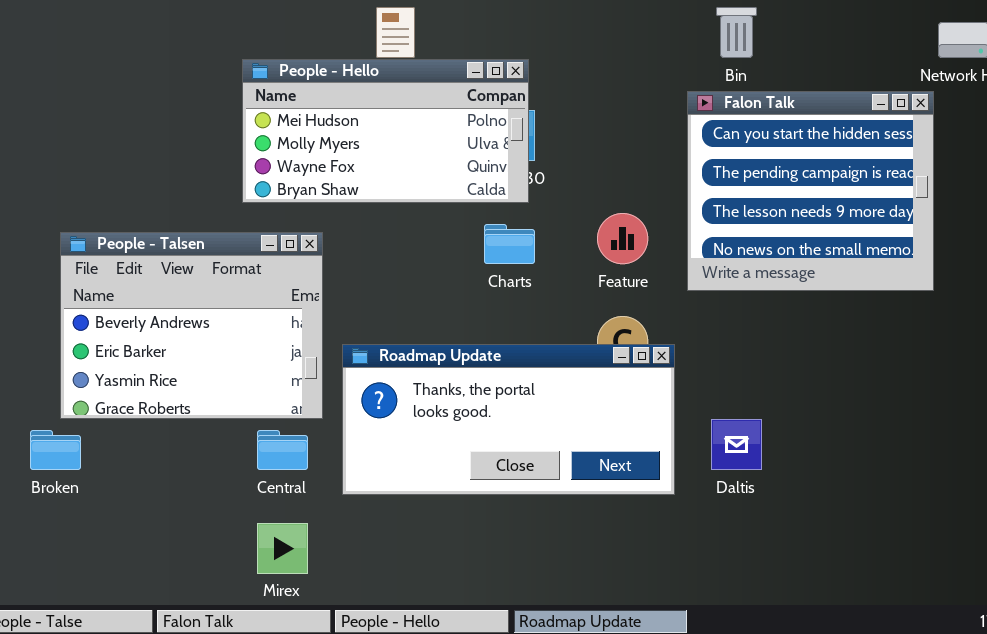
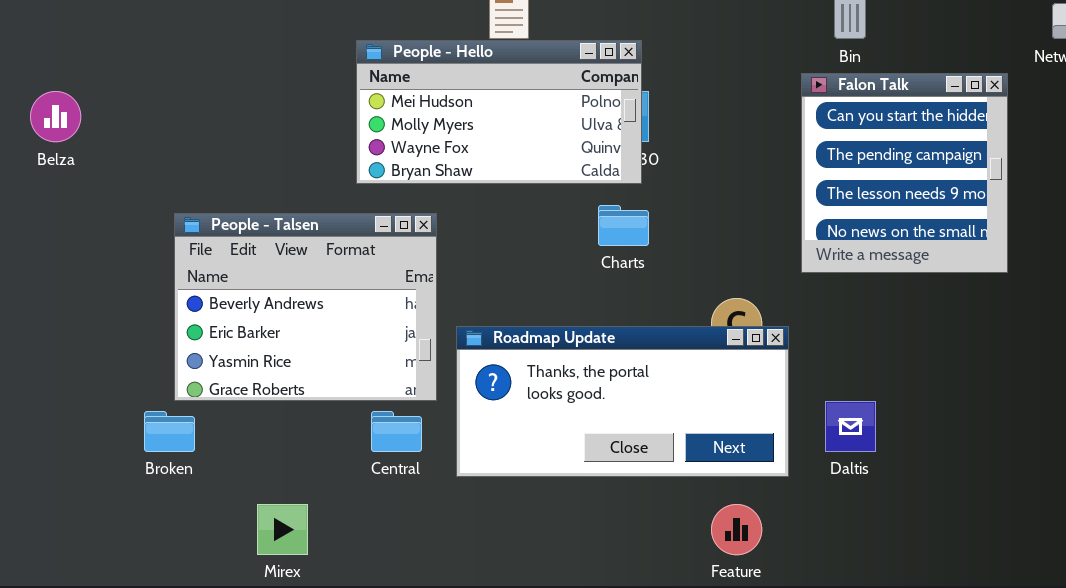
Falon Talk: [687,91,934,291] -> [801,73,1008,273], resized
Feature: [597,213,648,264] -> [711,504,762,555], moved
Mirex: [257,523,308,574] -> [257,504,308,555], moved

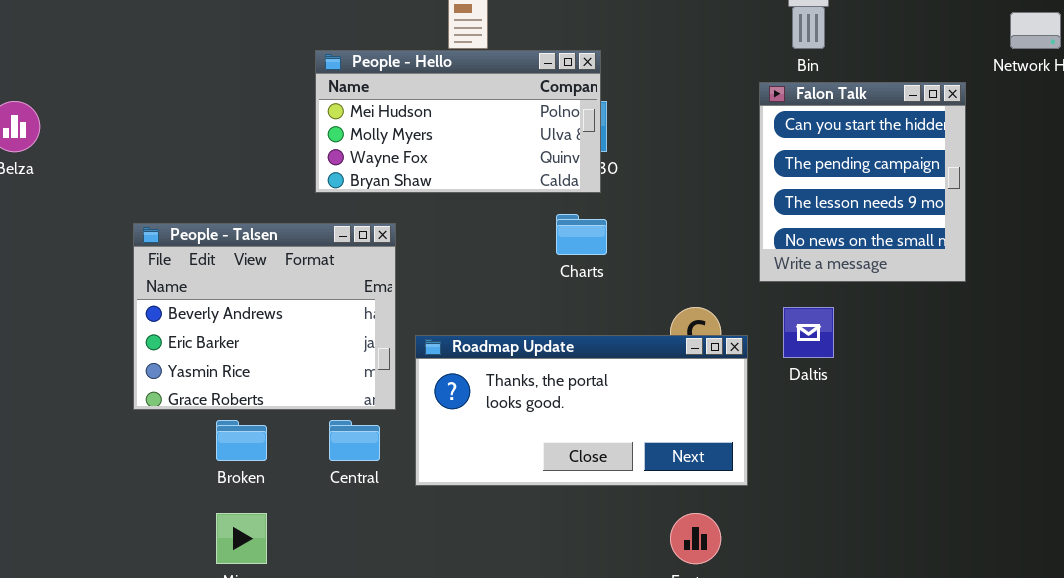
Daltis: [825,401,876,452] -> [783,307,834,358], moved
Broken: [144,411,195,452] -> [216,420,267,461], moved

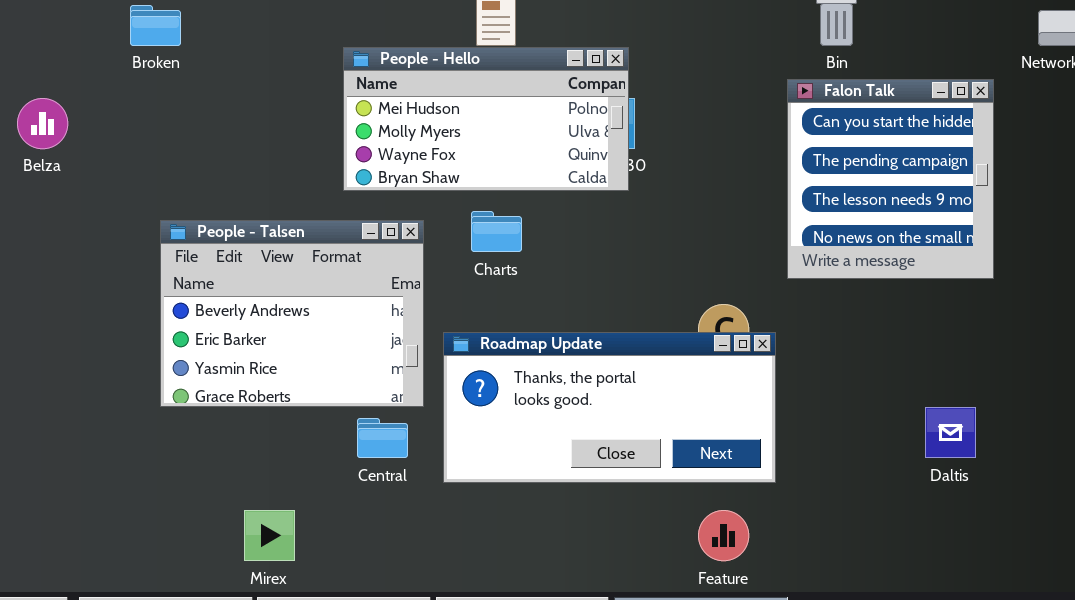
Charts: [556,214,607,255] -> [471,211,522,252], moved
Daltis: [783,307,834,358] -> [925,407,976,458], moved
Broken: [216,420,267,461] -> [130,5,181,46], moved

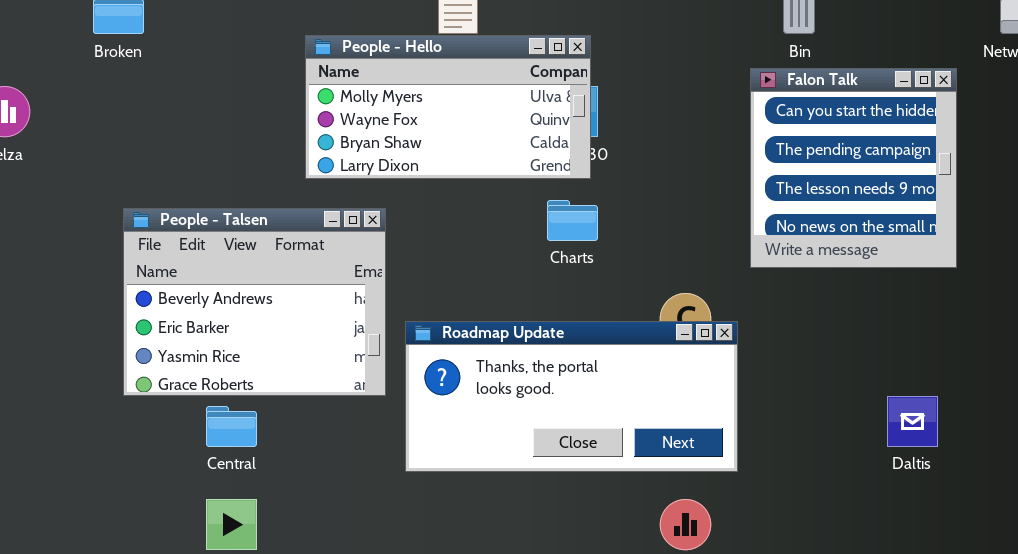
People - Hello: [343,47,629,191] -> [305,35,591,179], scrolled down 1 row
Charts: [471,211,522,252] -> [547,200,598,241], moved
Central: [357,418,408,458] -> [206,406,257,447], moved

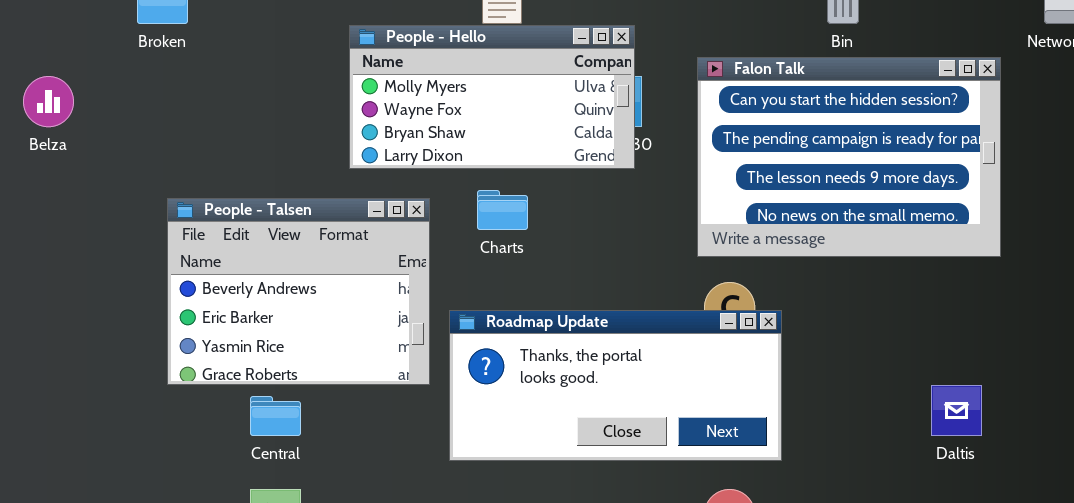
Falon Talk: [750,68,957,268] -> [697,57,1001,257], resized
Charts: [547,200,598,241] -> [477,190,528,230], moved

